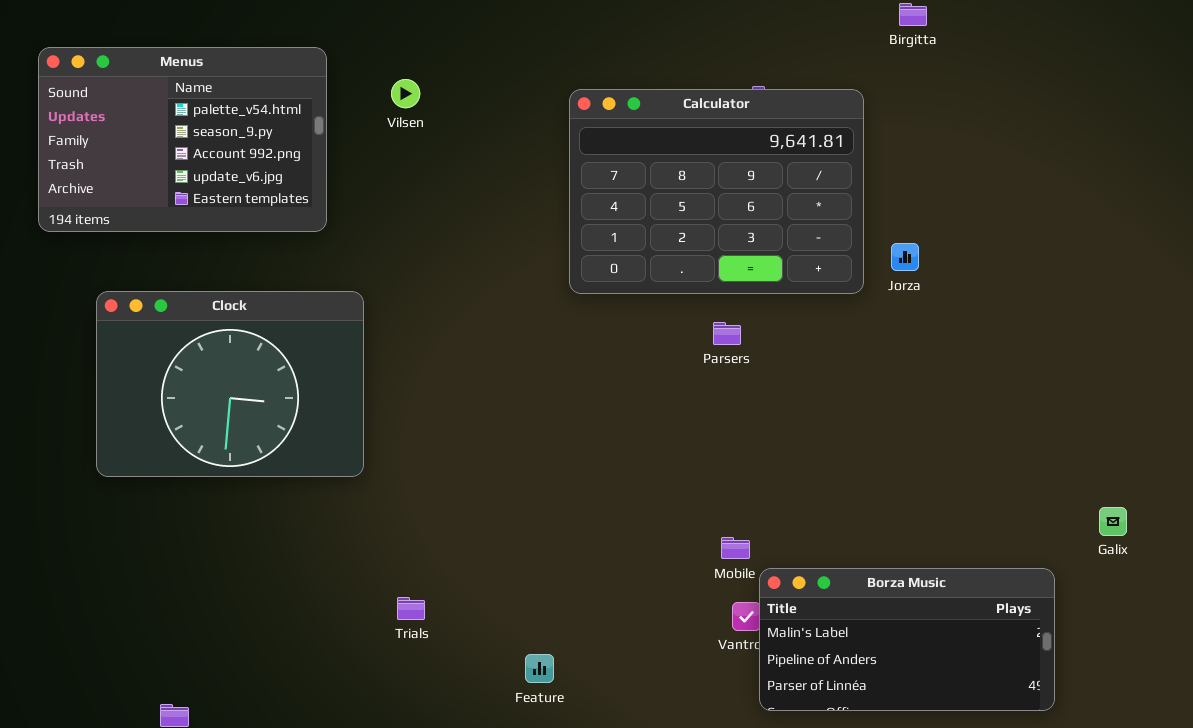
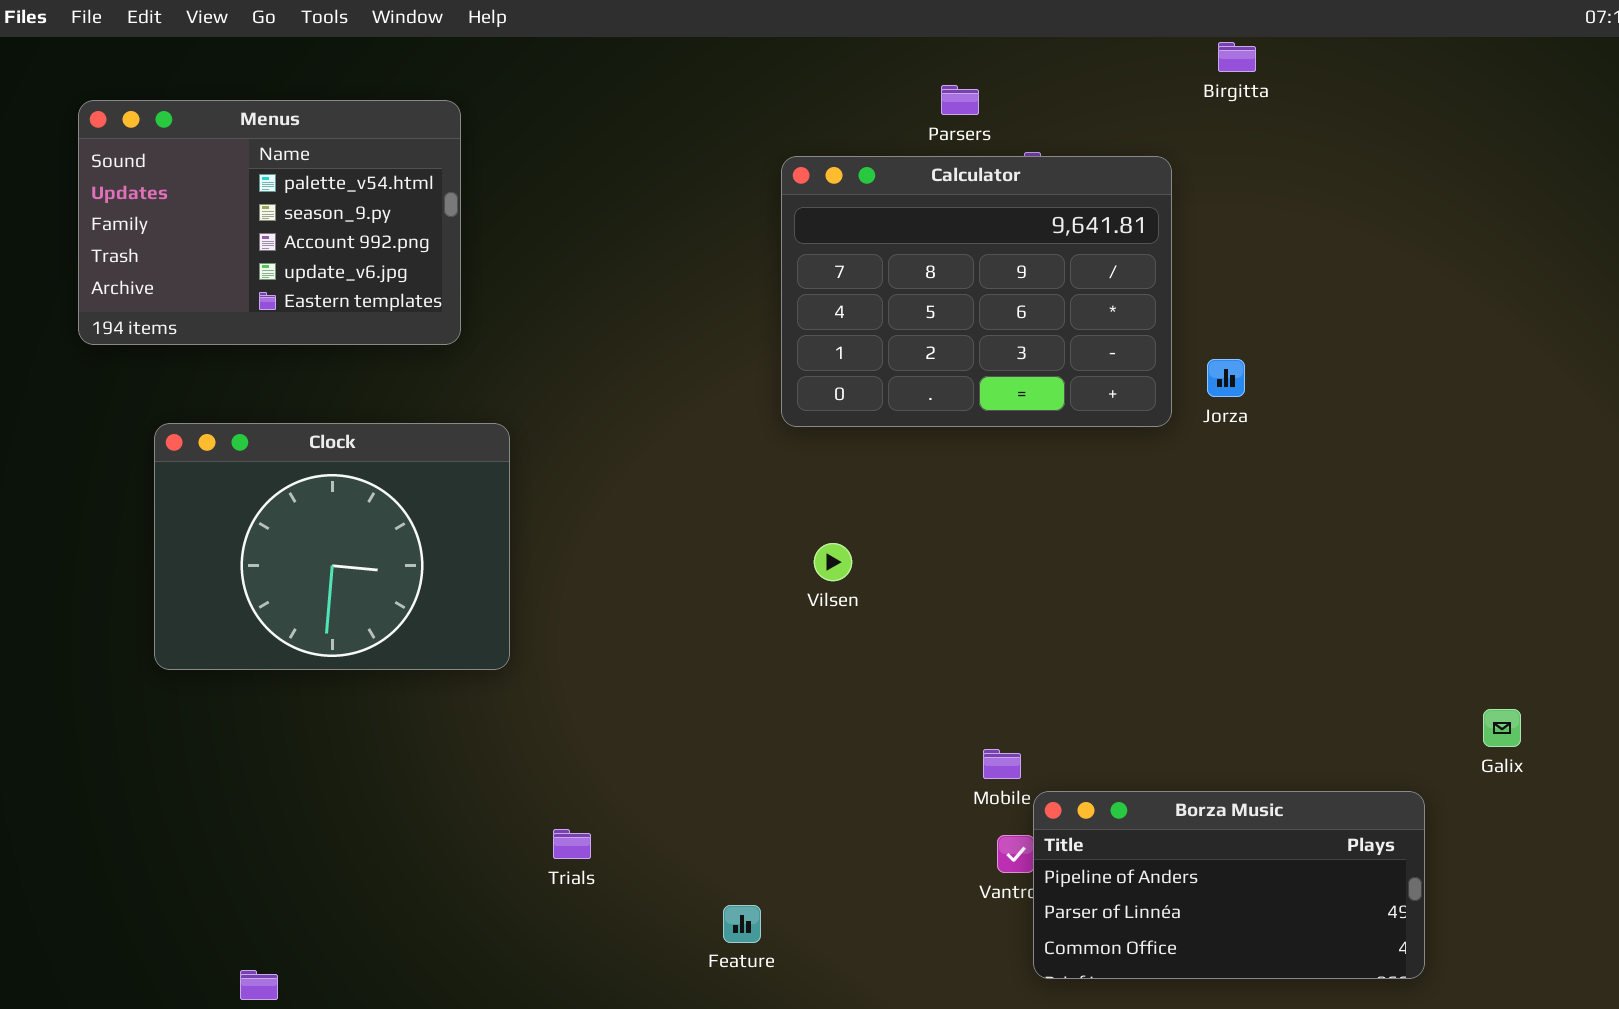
Vilsen: [391,79,420,108] -> [814,543,852,581], moved
Parsers: [713,322,741,345] -> [941,85,979,115], moved
Borza Music: [759,568,1055,711] -> [1033,791,1425,979], scrolled down 1 row

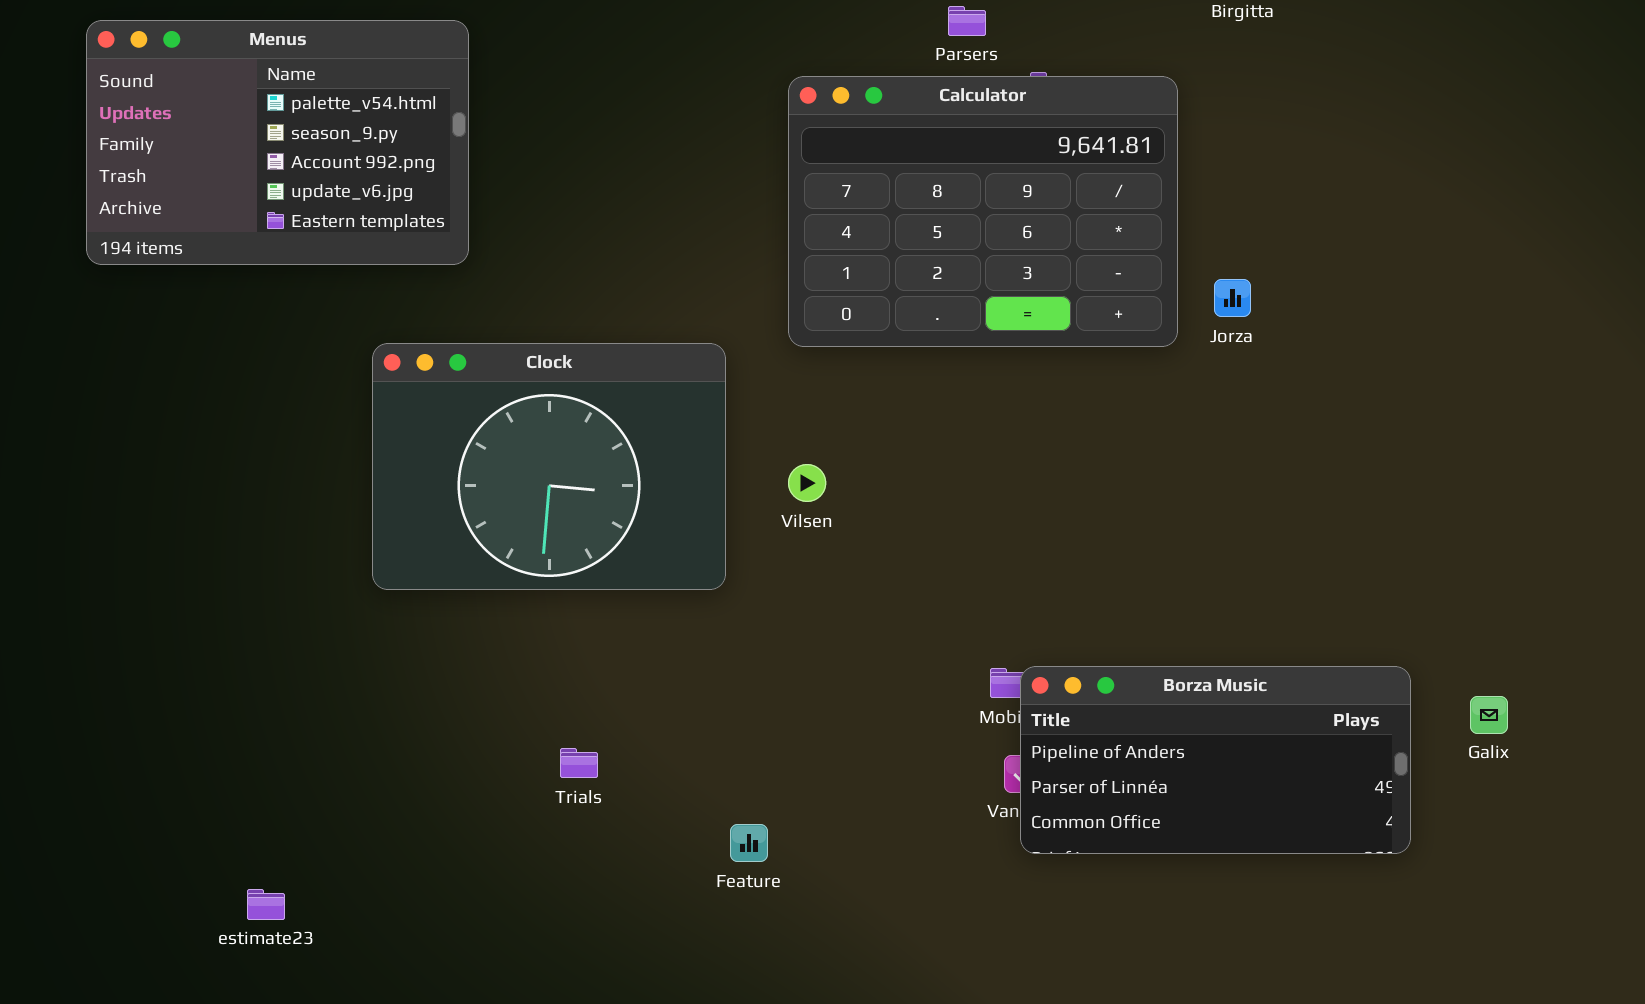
Clock: [154,423,510,670] -> [372,343,726,590], moved
Vilsen: [814,543,852,581] -> [788,464,826,502], moved
Galix: [1483,709,1521,747] -> [1470,696,1508,734], moved
Borza Music: [1033,791,1425,979] -> [1020,666,1411,854], moved

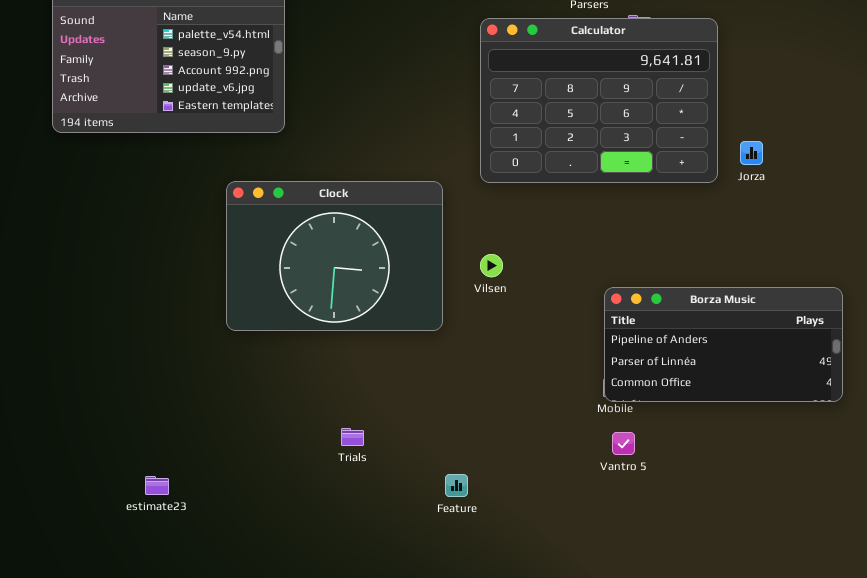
Borza Music: [1020,666,1411,854] -> [604,287,843,402], moved
estimate23: [247,889,285,920] -> [145,476,169,495], moved

